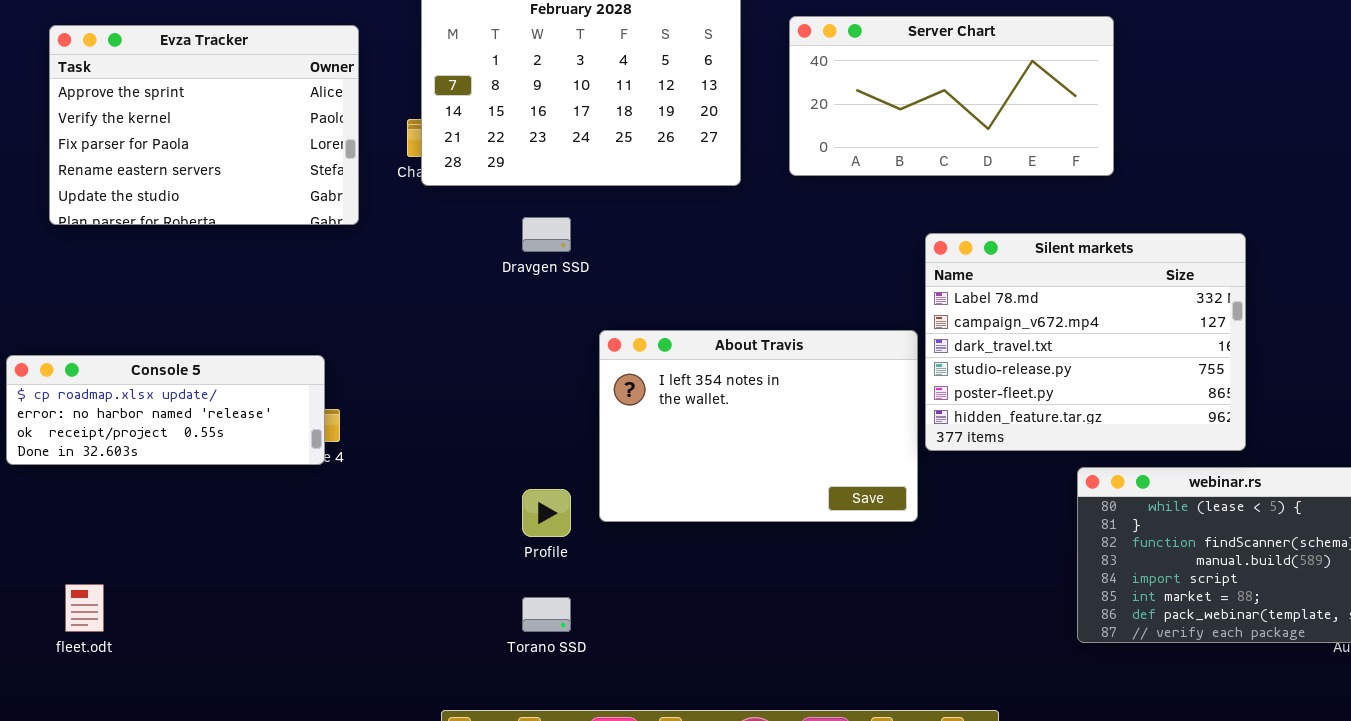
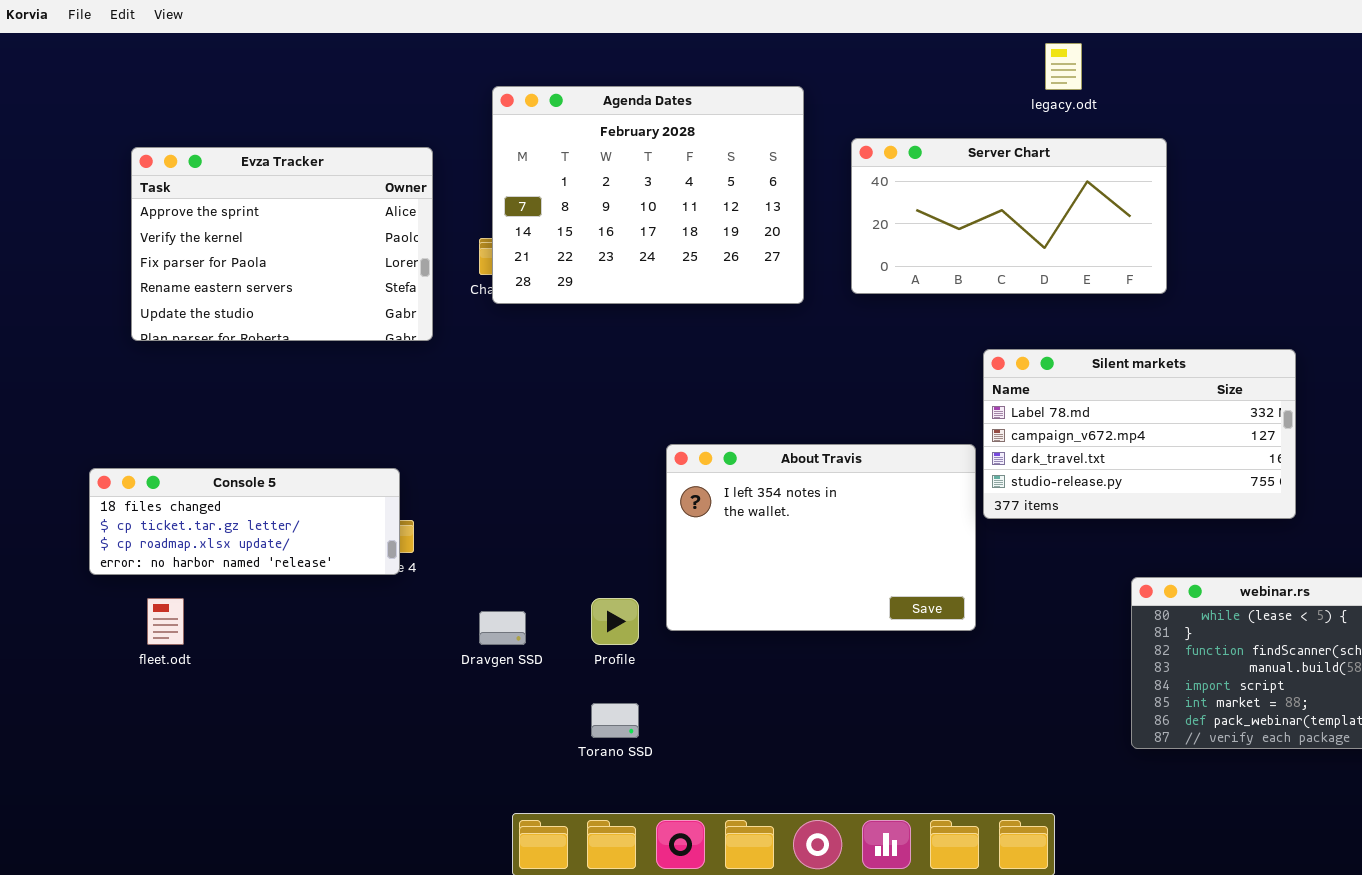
Dravgen SSD: [522,217,571,252] -> [479,611,526,645], moved
Silent markets: [925,233,1246,451] -> [983,349,1296,519], resized
Console 5: [6,355,325,465] -> [89,468,400,575], scrolled up 2 rows
fleet.odt: [65,584,104,632] -> [147,598,184,645], moved

